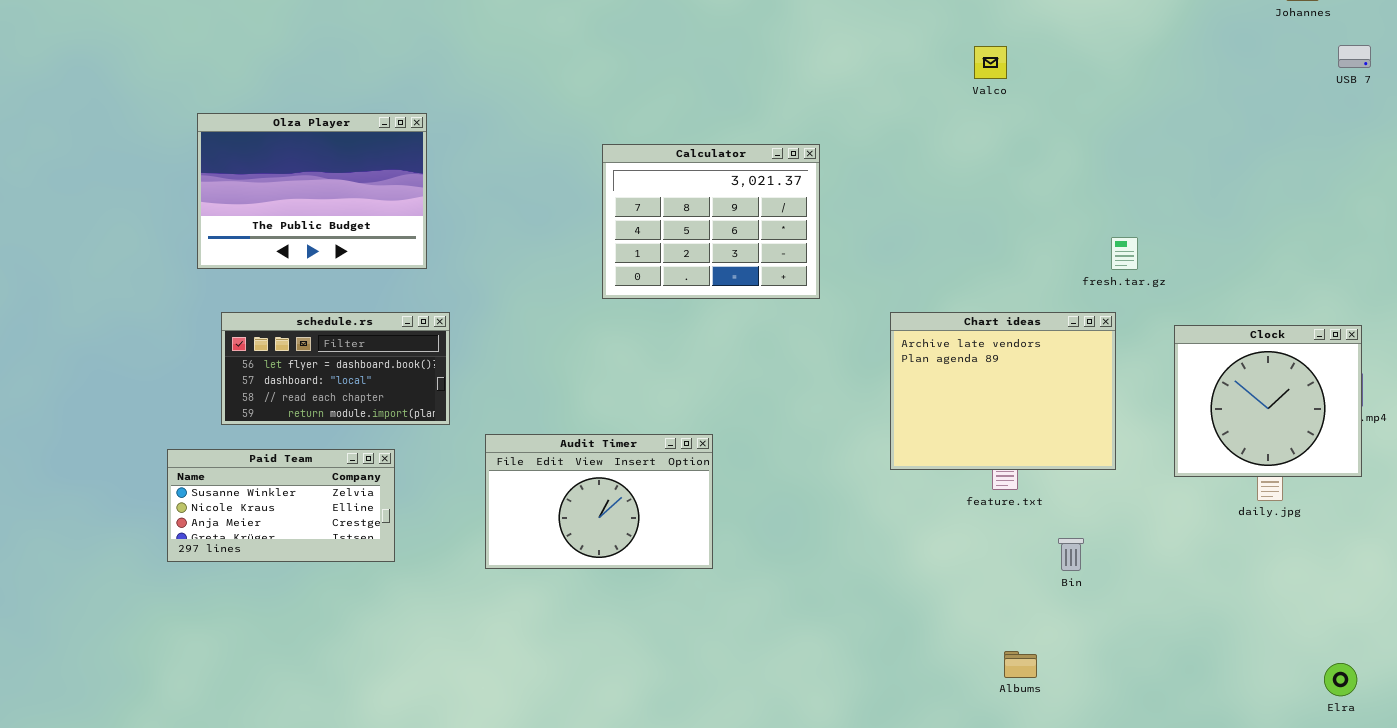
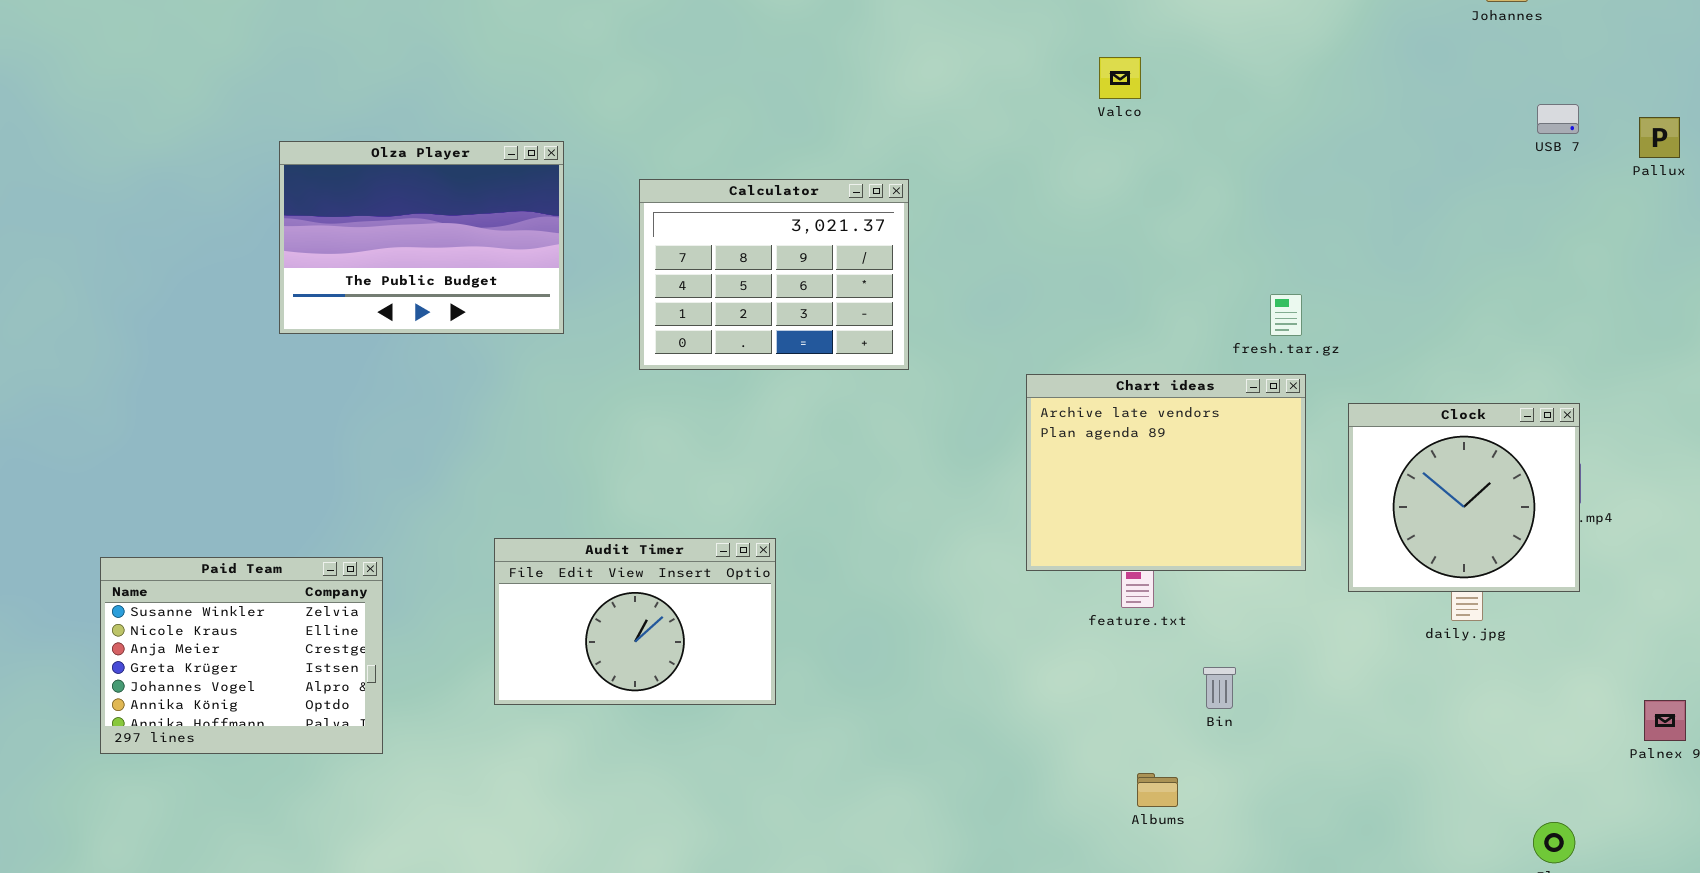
USB 7: [1338,45,1371,68] -> [1537,104,1579,134], moved
Olza Player: [197,113,427,269] -> [279,141,564,334], moved
Chart ideas: [890,312,1116,470] -> [1026,374,1306,571], moved
schedule.rs: [221,312,450,425] -> none, closed
Paid Team: [167,449,395,562] -> [100,557,383,754], resized
Albums: [1004,651,1037,678] -> [1137,773,1178,807], moved

